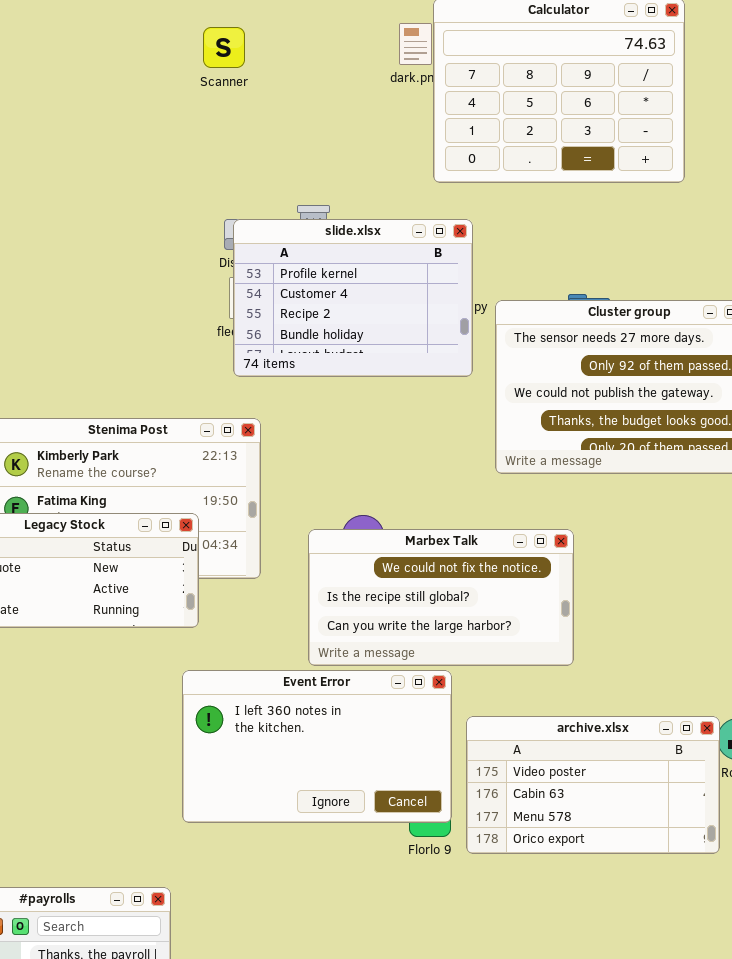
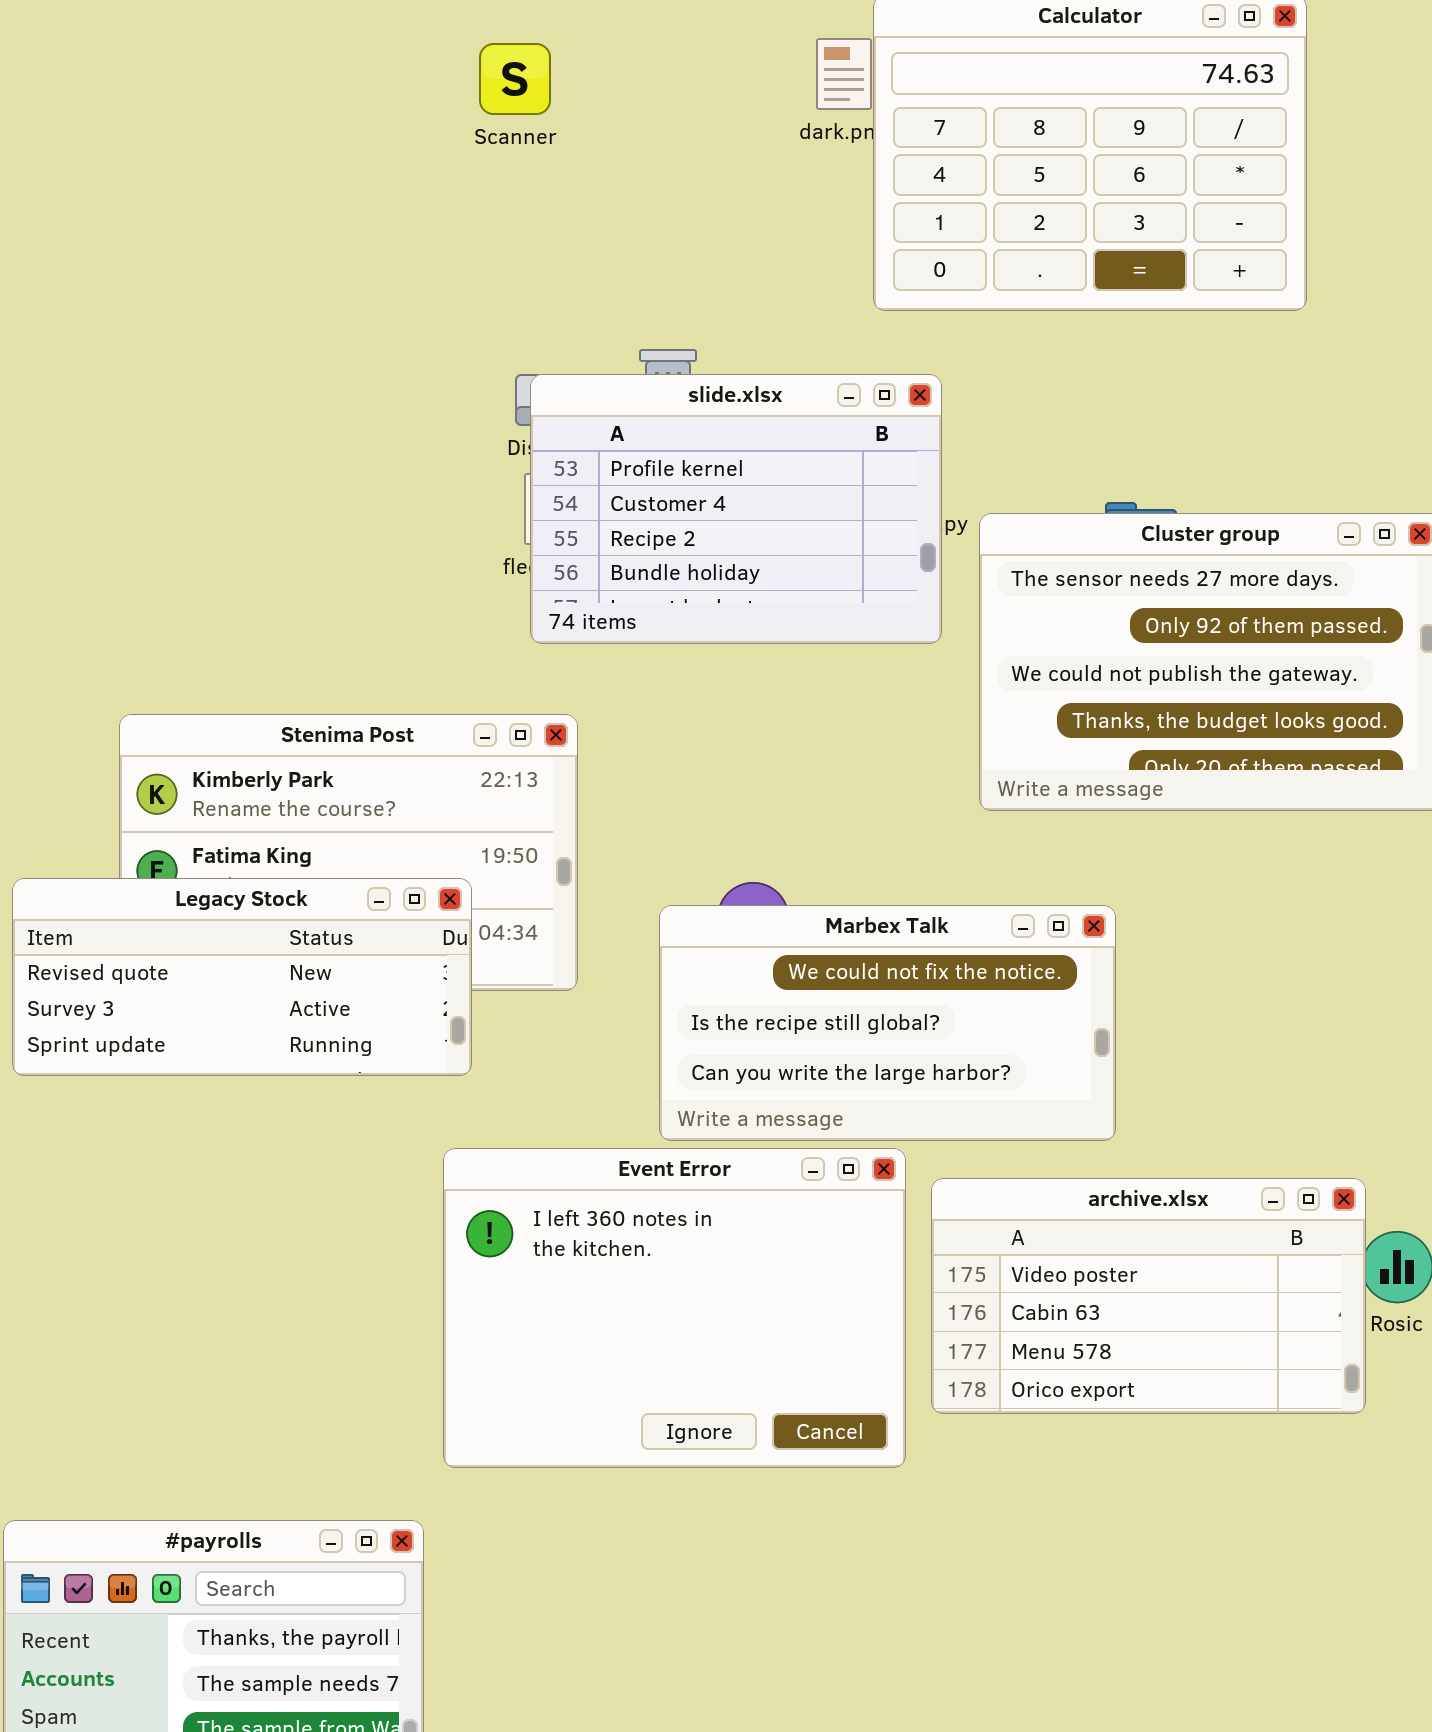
Event Error: [182,670,452,823] -> [443,1148,906,1468], resized
archive.xlsx: [466,716,720,854] -> [931,1178,1366,1414], moved

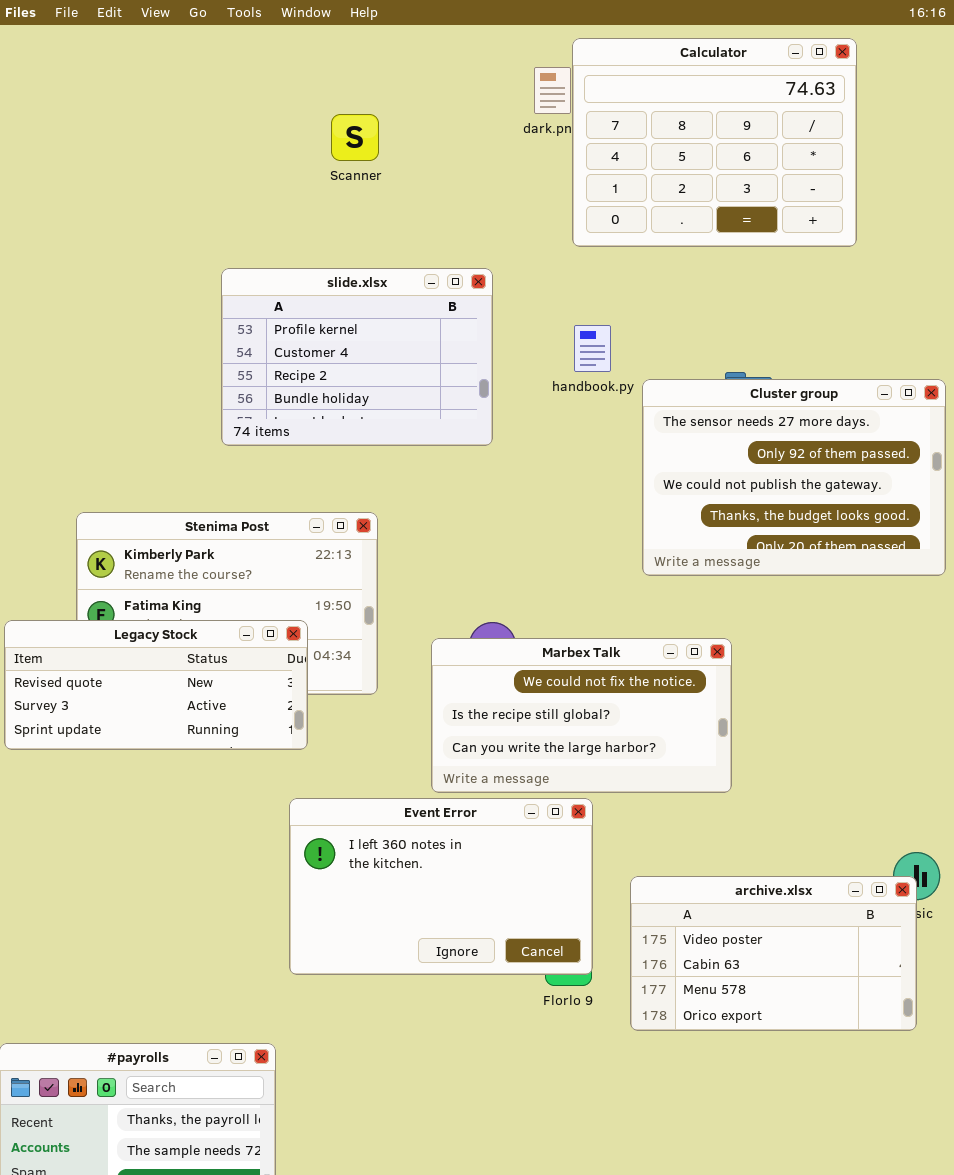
Scanner: [479,43,551,115] -> [331,114,379,161], moved
slide.xlsx: [530,374,942,644] -> [221,268,493,446], moved
Event Error: [443,1148,906,1468] -> [289,798,593,975], resized
archive.xlsx: [931,1178,1366,1414] -> [630,876,917,1031], moved

